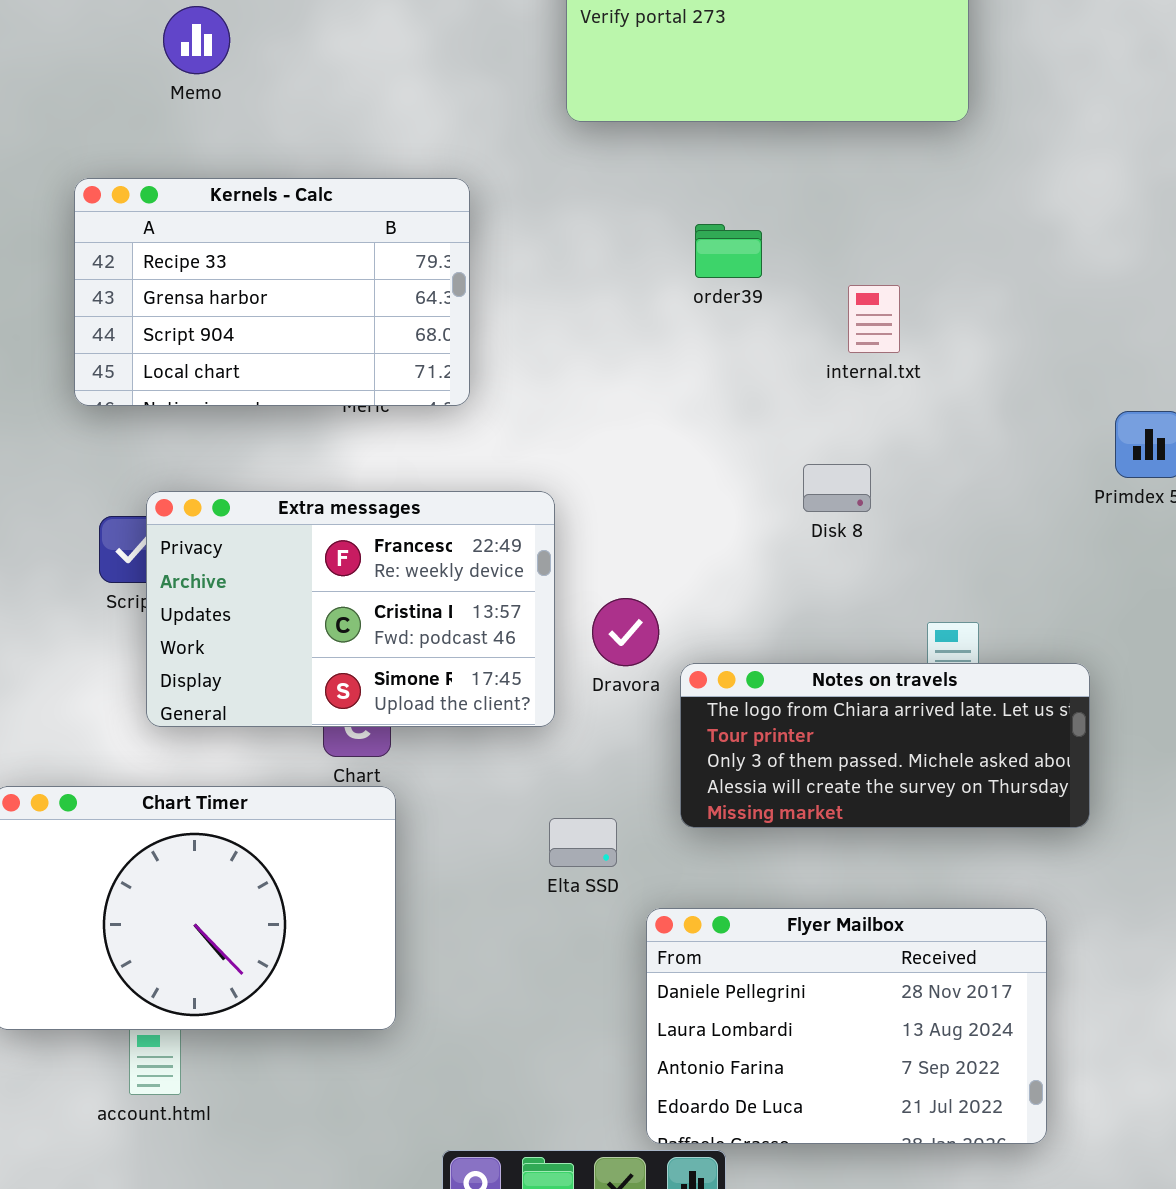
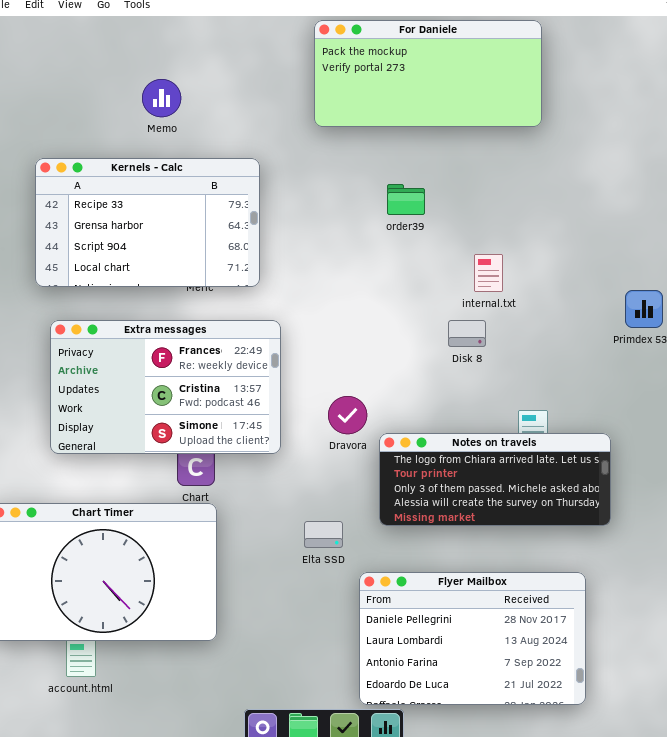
Memo: [163,6,230,74] -> [142,79,181,117], moved
internal.txt: [848,285,900,353] -> [474,254,503,292], moved
Extra messages: [146,491,555,727] -> [50,320,281,454], moved

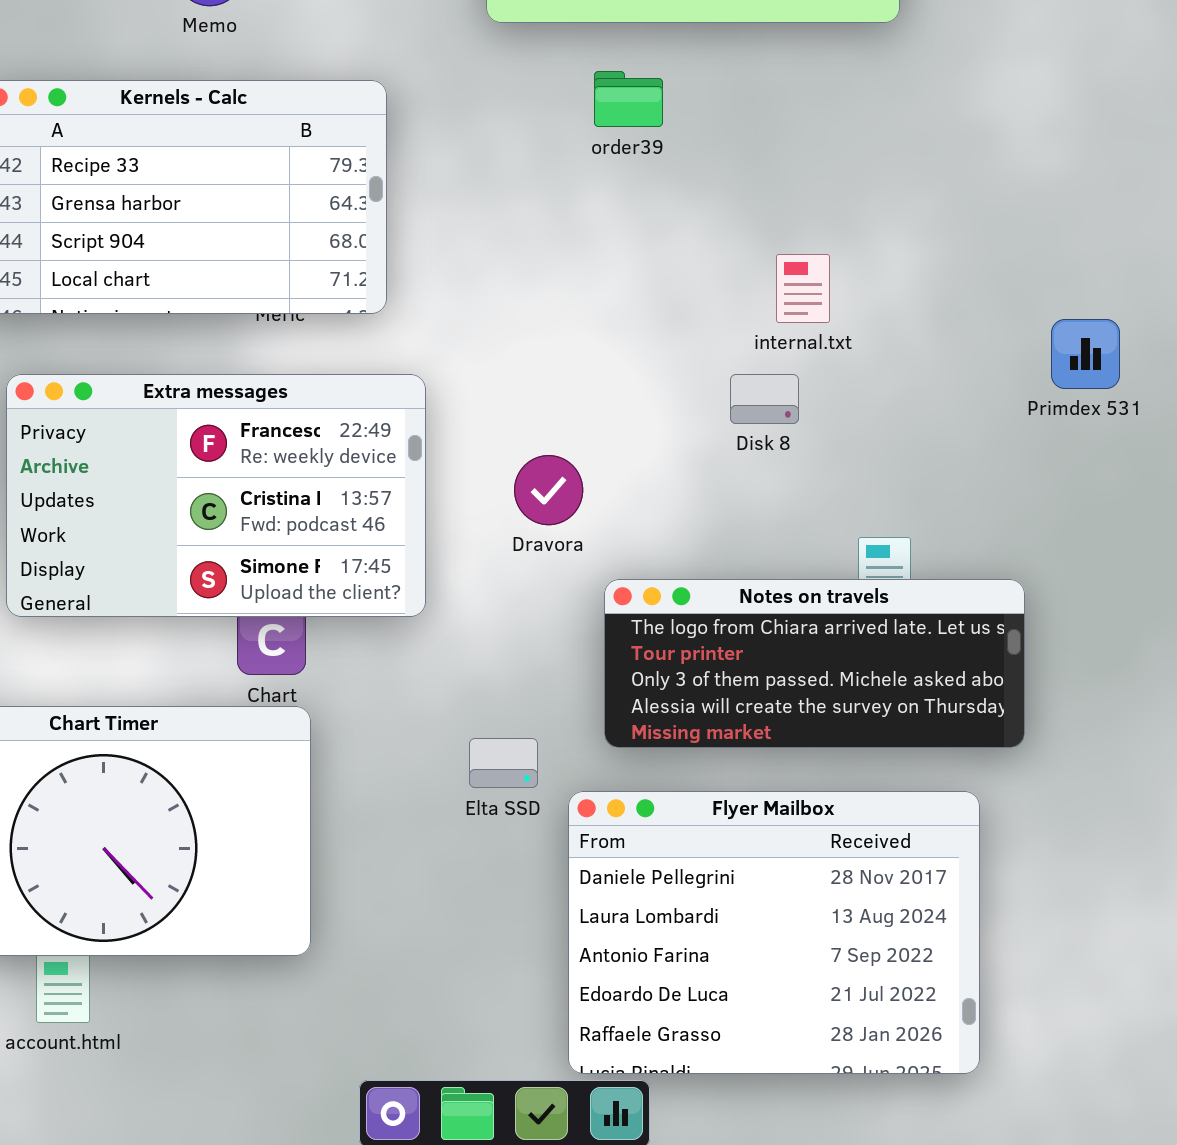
order39: [387,184,425,215] -> [594,71,663,127], moved
Dravora: [328,396,367,434] -> [514,455,583,525], moved
Flyer Mailbox: [359,572,586,705] -> [568,791,980,1074], resized

